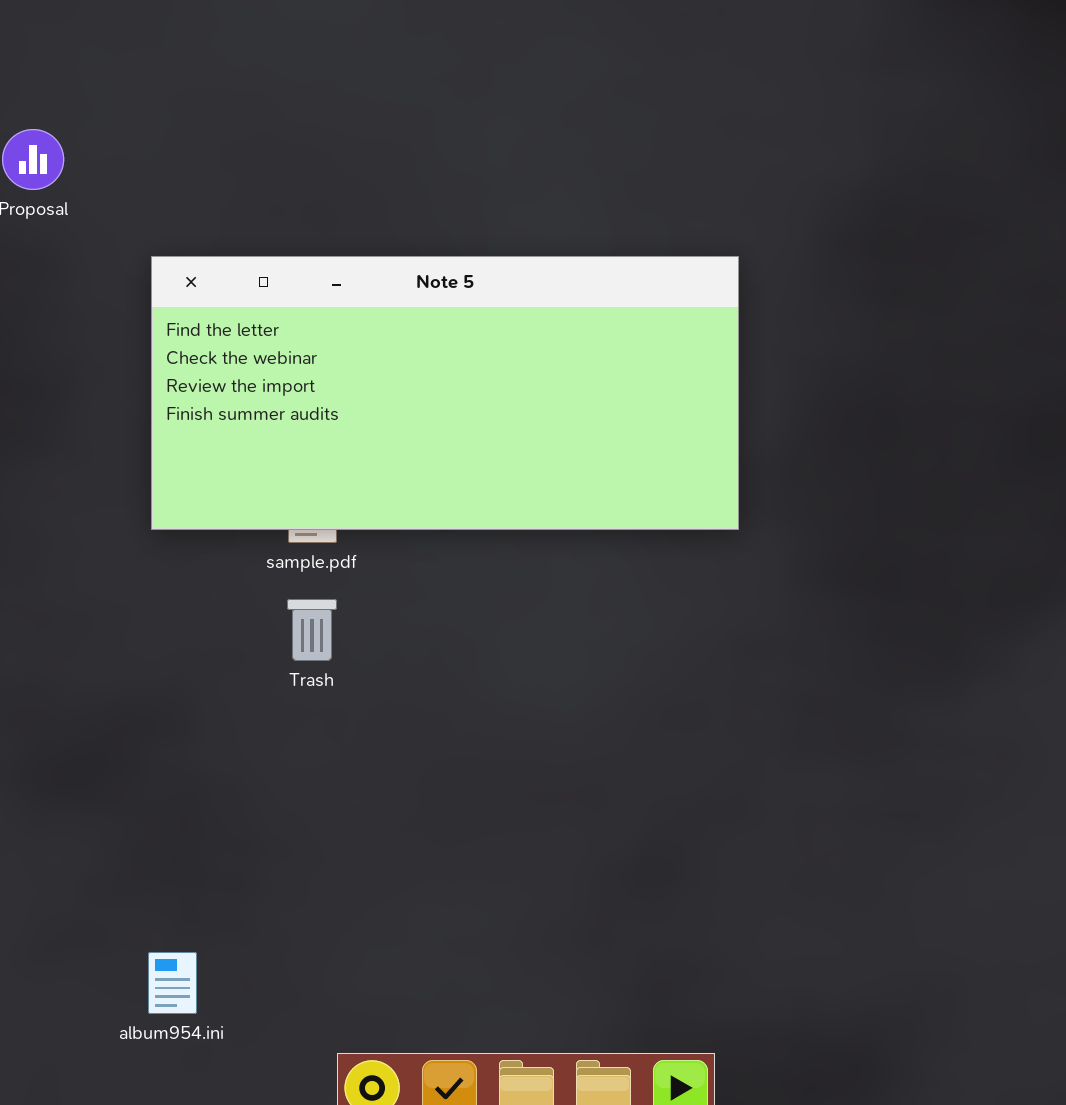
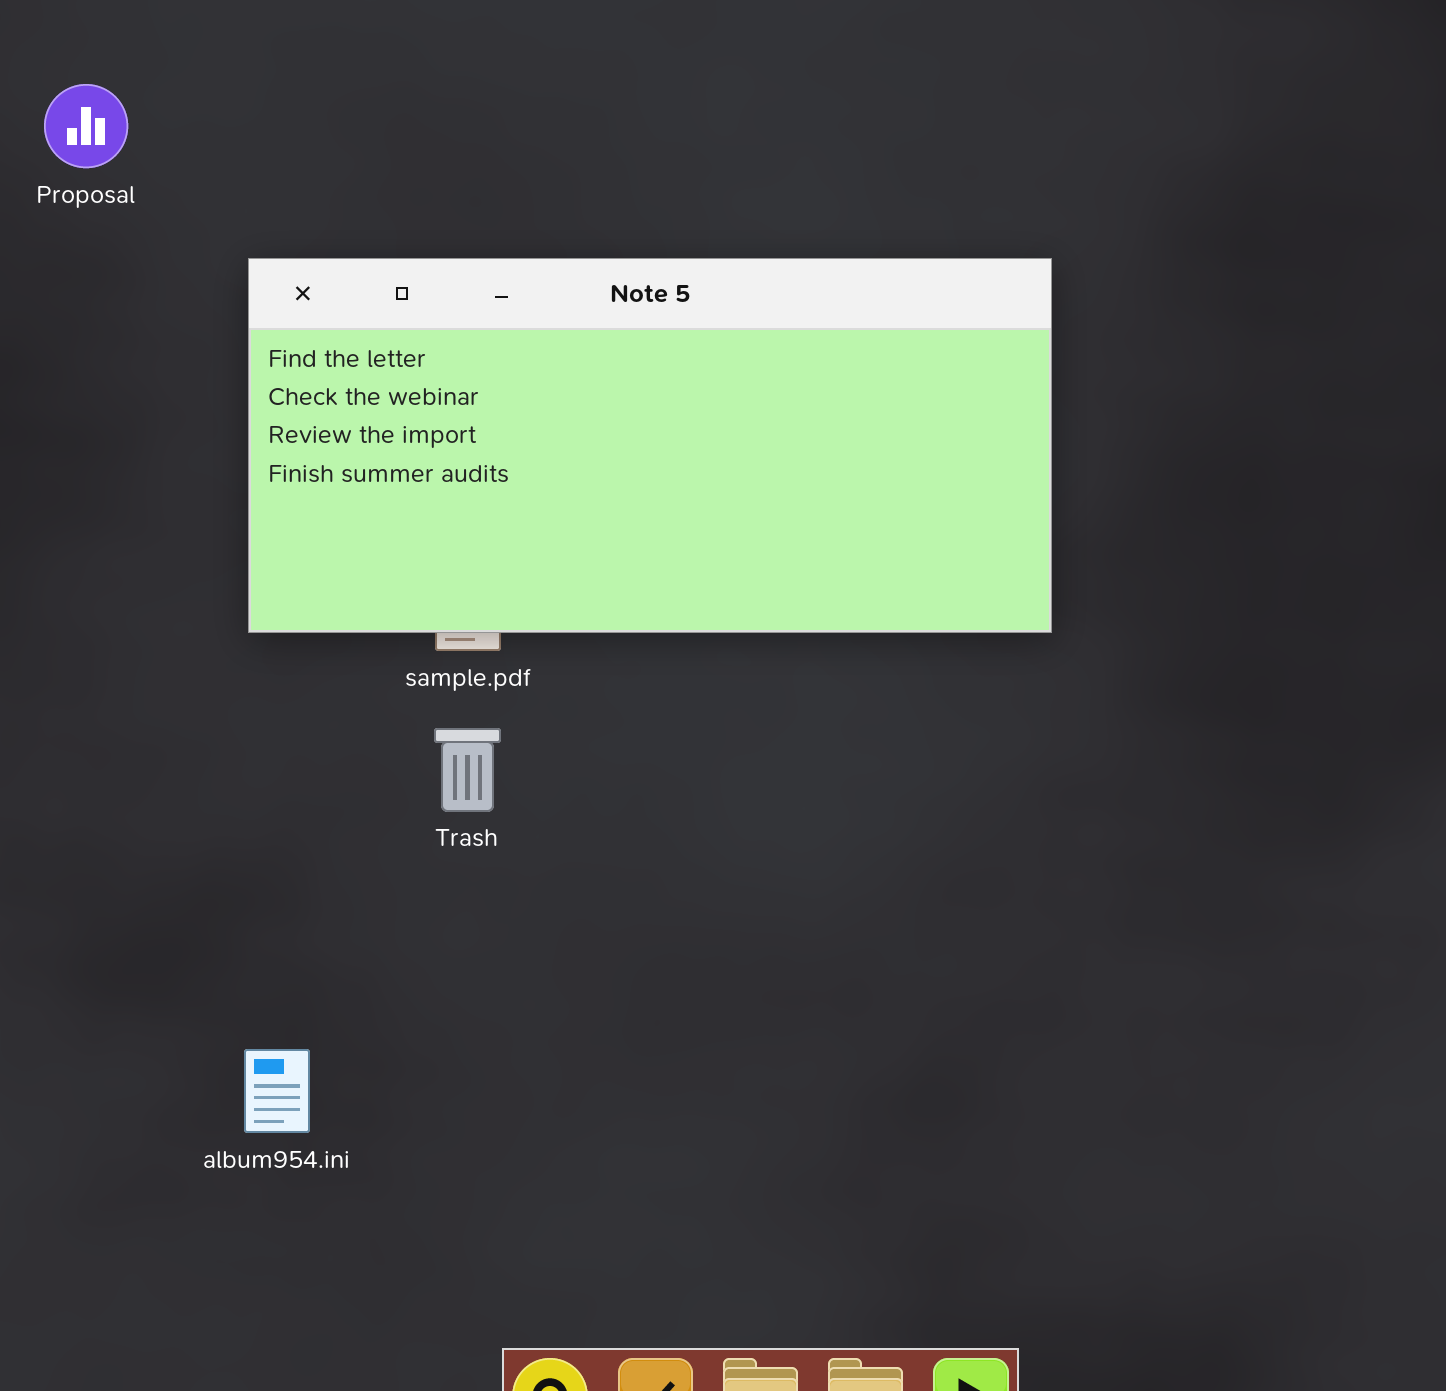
album954.ini: [148,952,197,1014] -> [244,1049,310,1133], moved

